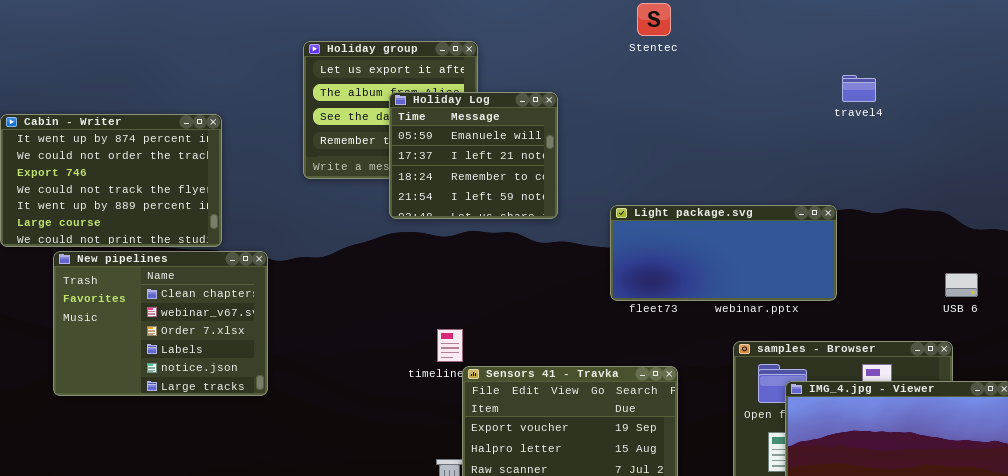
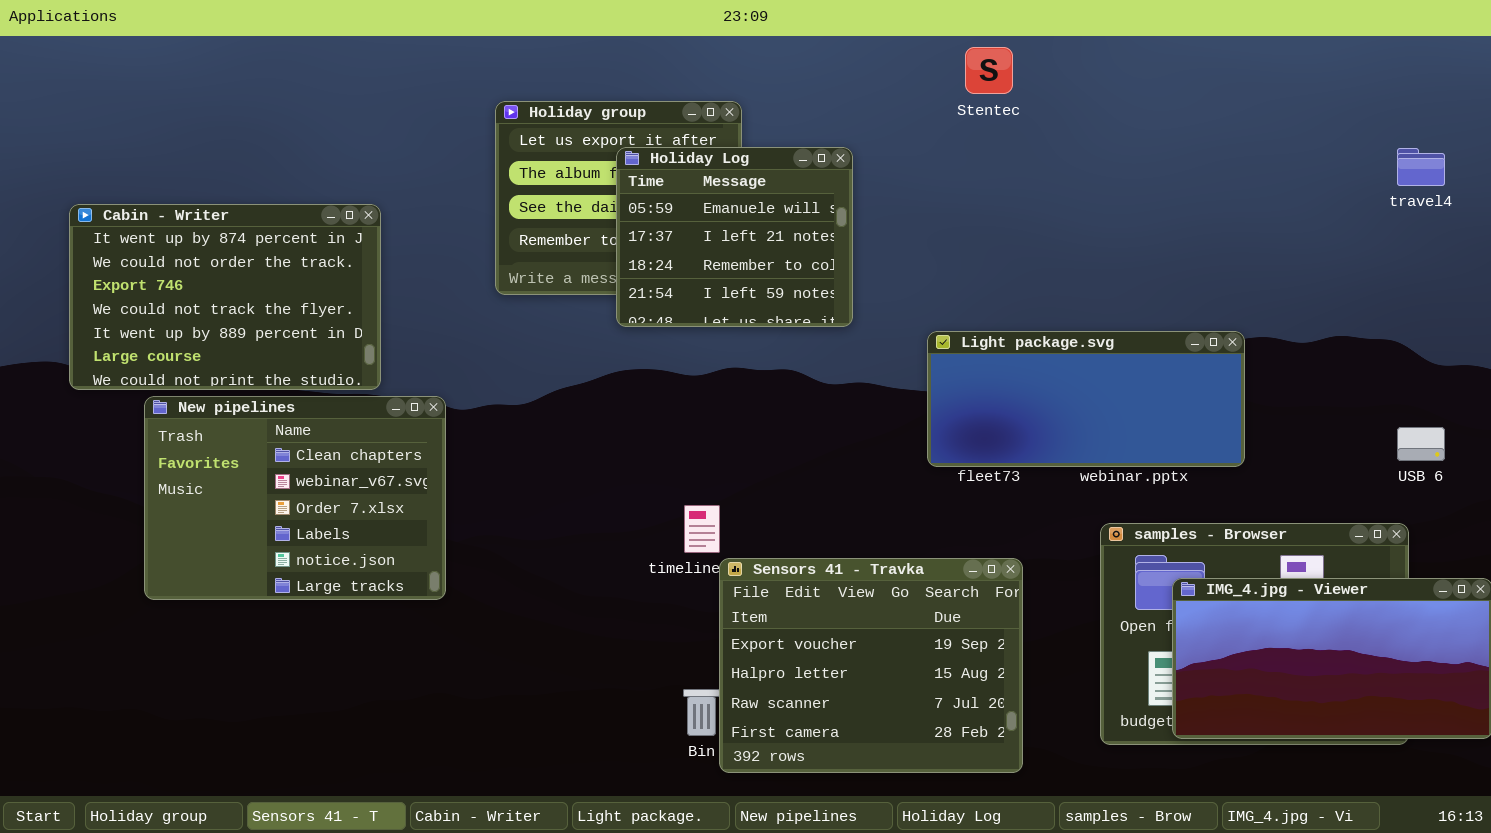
travel4: [842,75,876,102] -> [1397,148,1445,186], moved
Holiday Log: [389,92,558,219] -> [616,147,853,327], moved

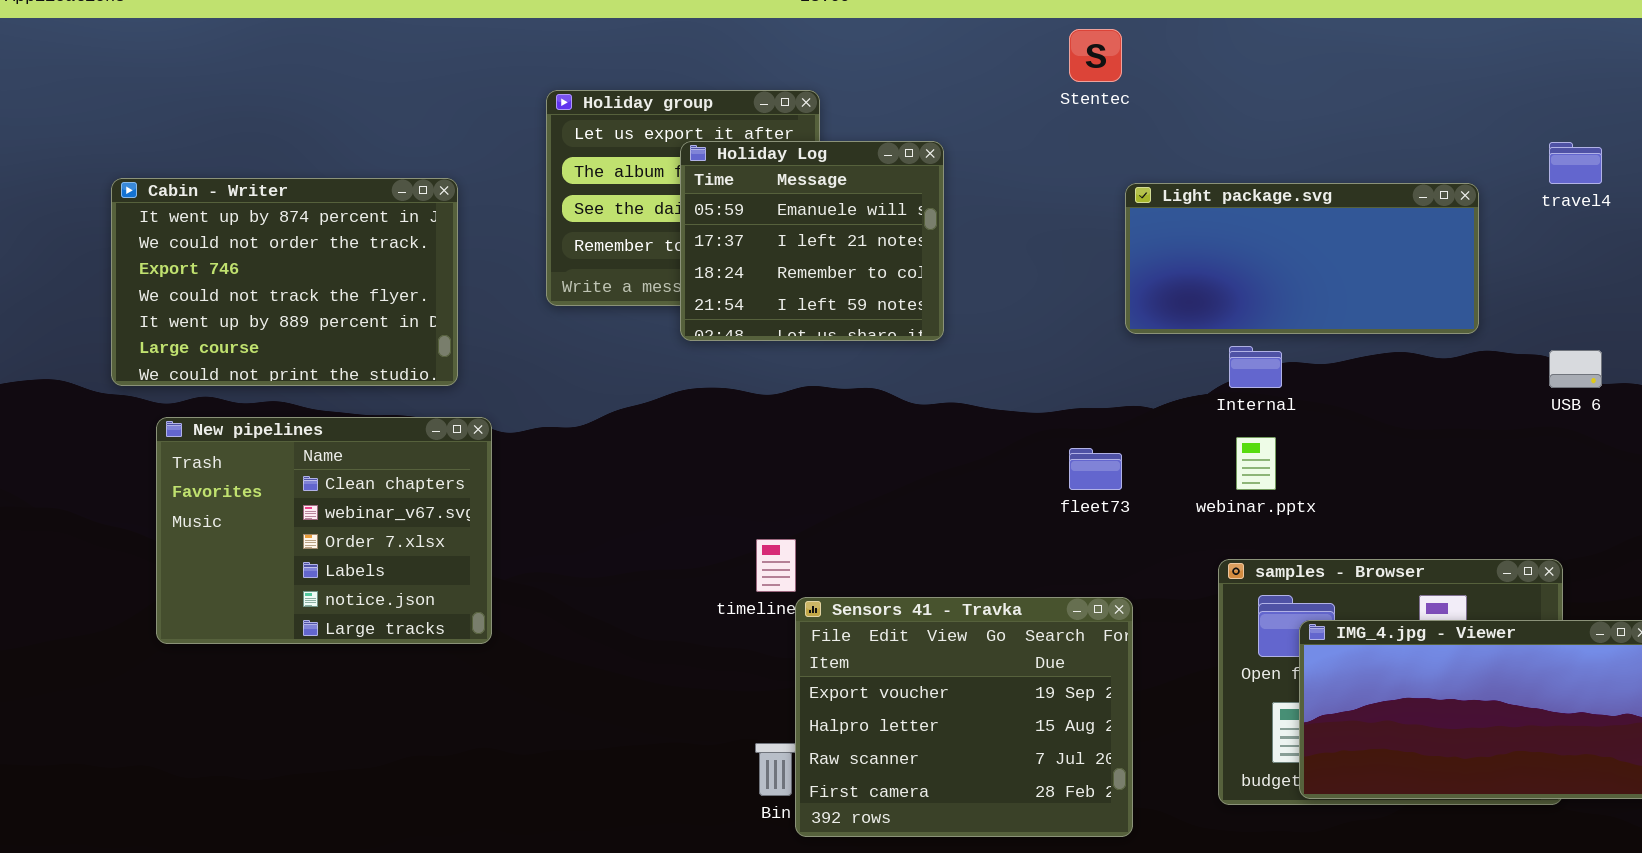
Cabin - Writer: [69,204,381,390] -> [111,178,458,386], moved
Light package.svg: [927,331,1245,467] -> [1125,183,1479,334], moved
USB 6: [1397,427,1445,461] -> [1549,350,1602,388], moved

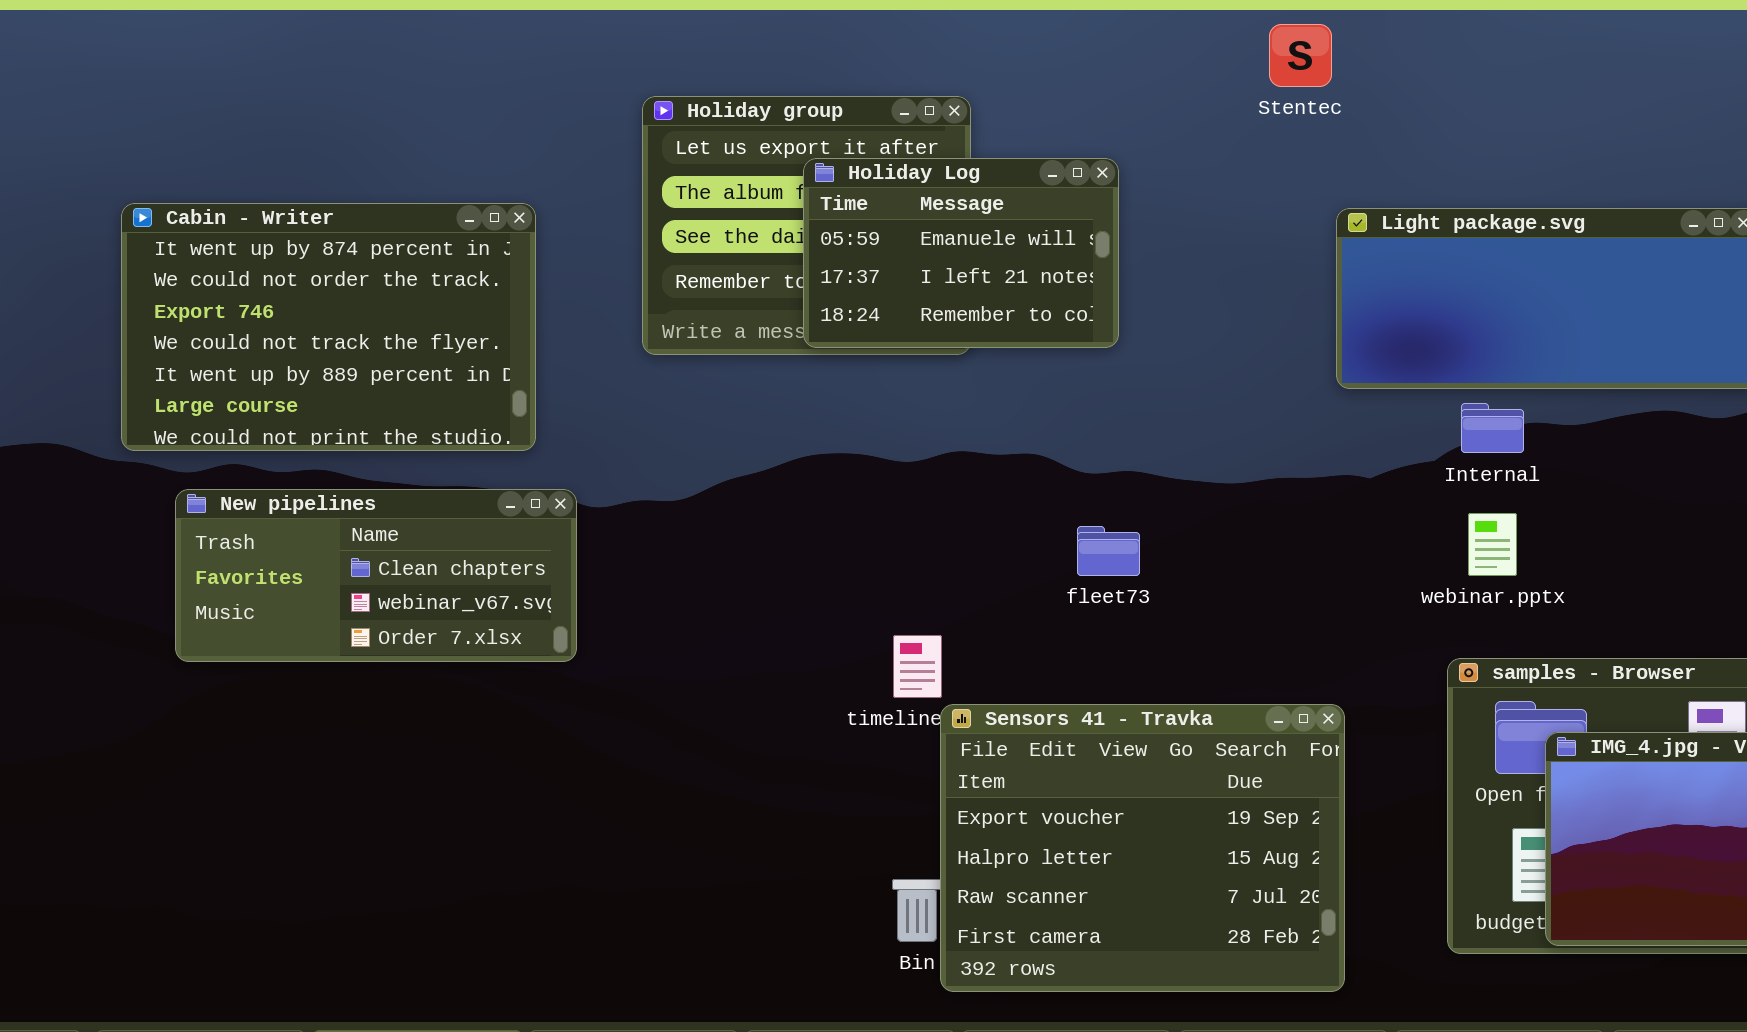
Holiday Log: [680,141,944,341] -> [803,158,1119,348], resized
New pipelines: [156,417,492,644] -> [175,489,577,662], resized
fleet73: [1069,448,1122,490] -> [1077,526,1140,576], moved

